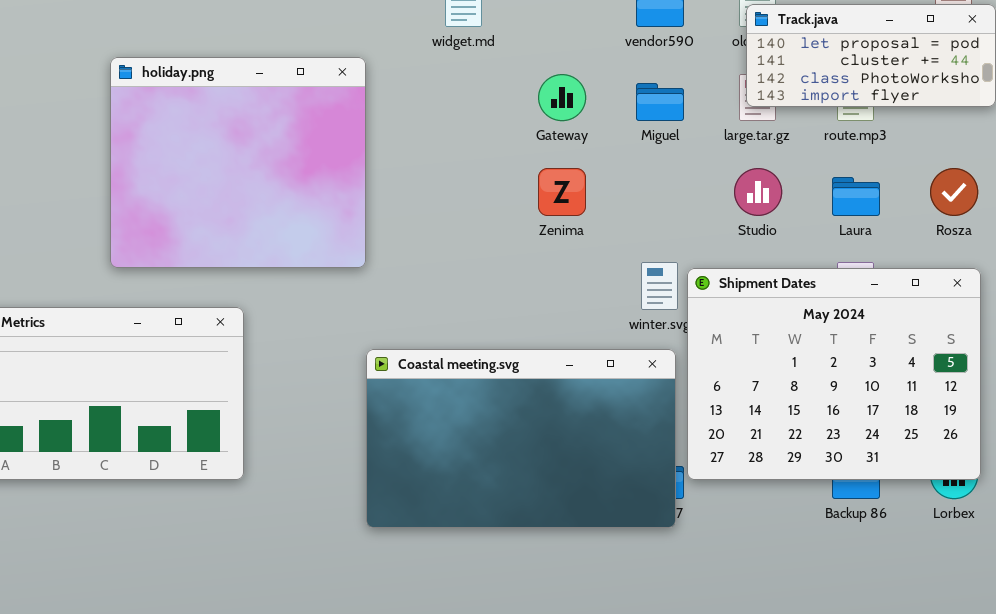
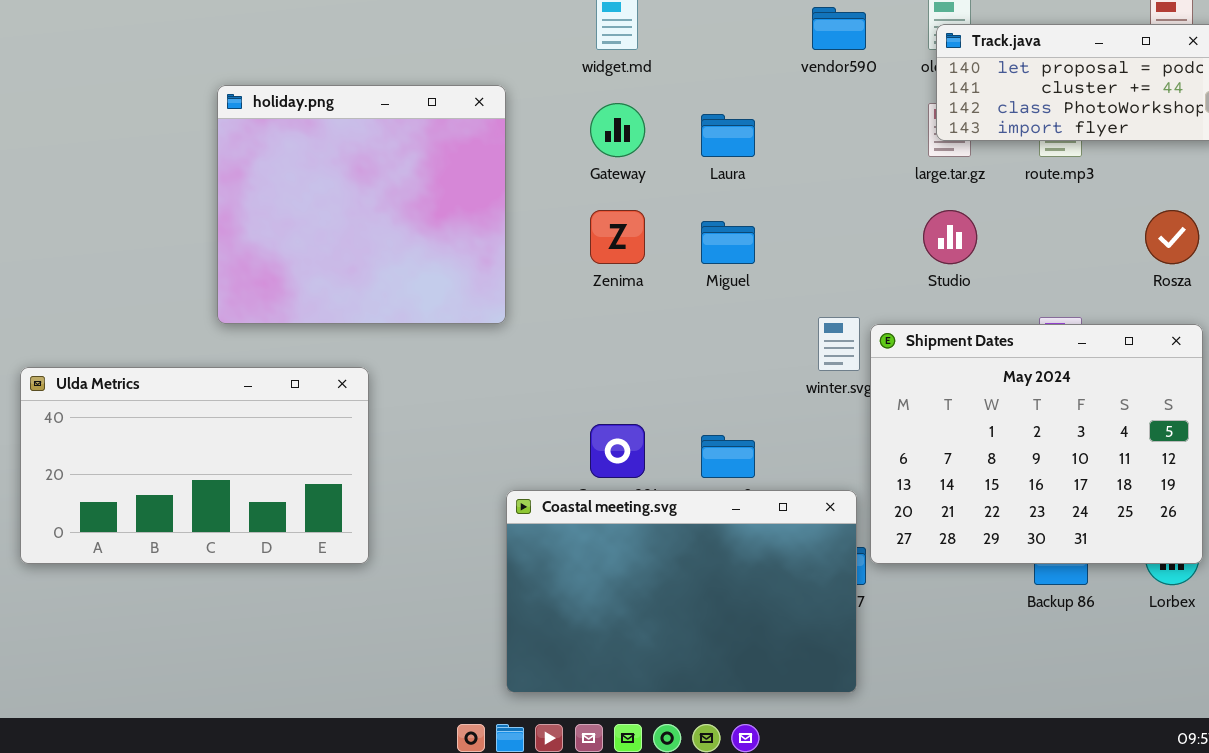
Gateway: [538,74,586,121] -> [590,103,645,157], moved
Miguel: [636,83,684,121] -> [701,221,755,264], moved
Zenima: [538,168,586,216] -> [590,210,645,264], moved
Laura: [832,177,880,216] -> [701,114,755,157], moved
Coastal meeting.svg: [366,349,676,528] -> [506,490,857,693], moved

